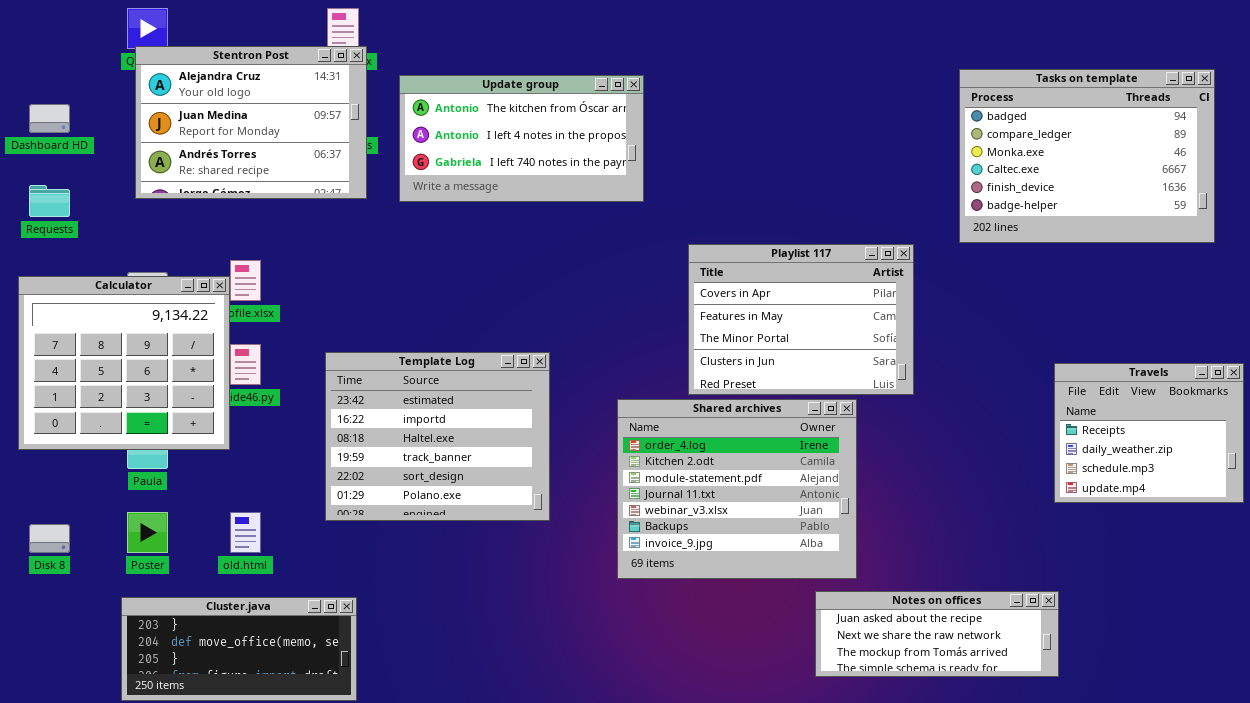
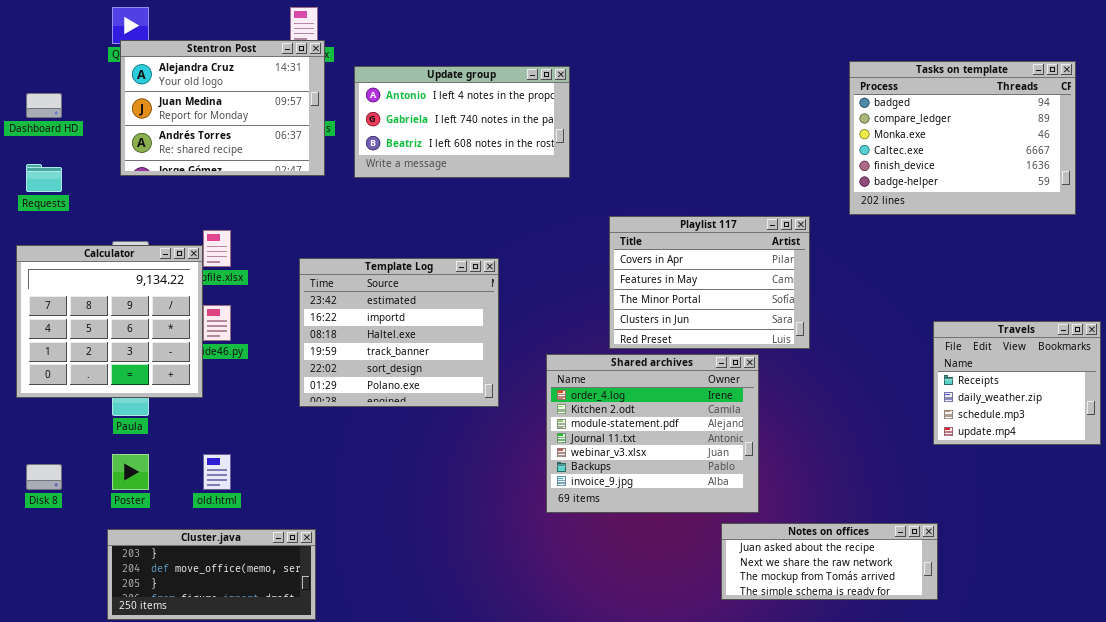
Update group: [399,75,644,202] -> [354,66,570,178], scrolled down 1 row
Template Log: [325,352,550,521] -> [299,258,499,407], moved

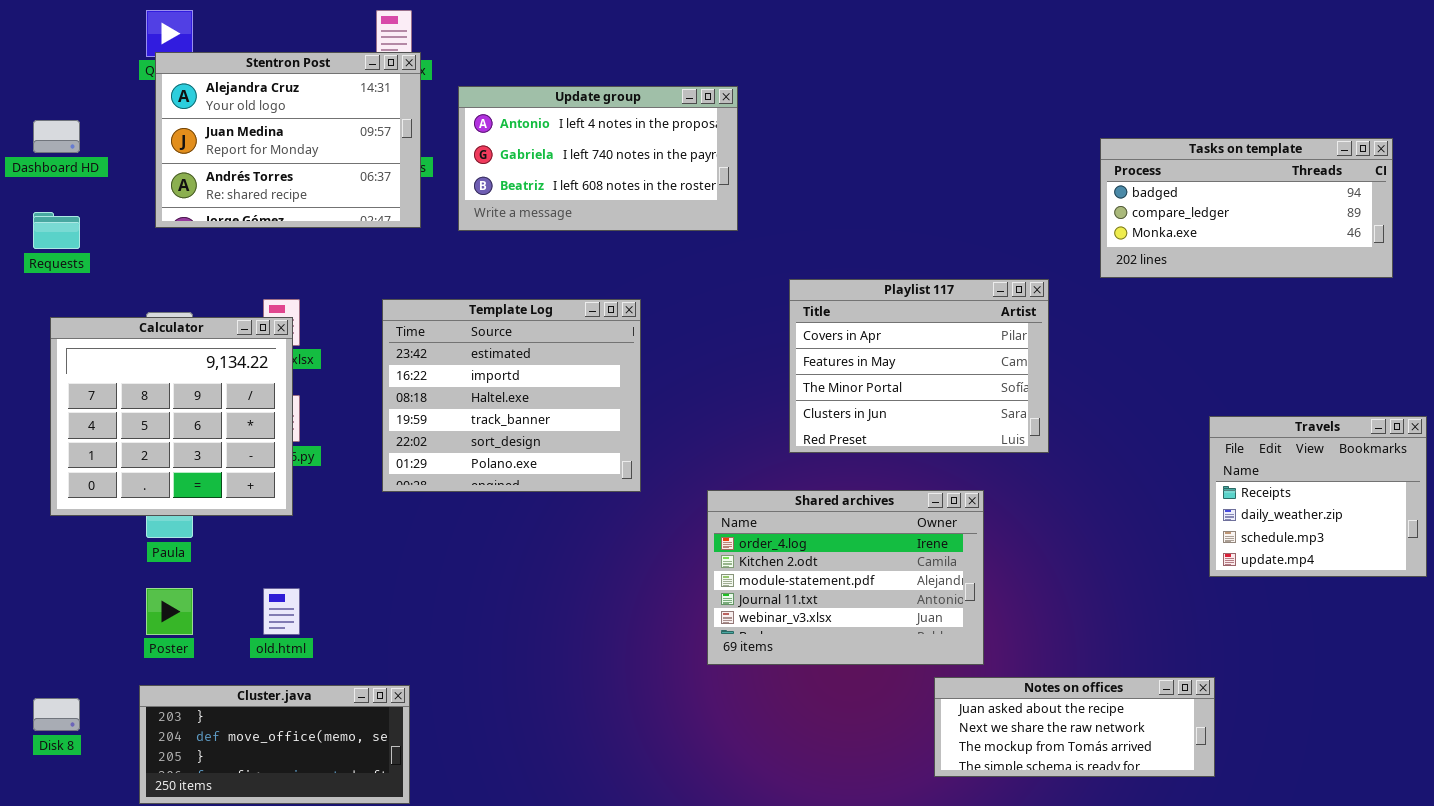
Tasks on template: [849,61,1076,215] -> [1100,138,1393,278], resized
Calculator: [16,245,203,398] -> [50,317,293,516], moved
Template Log: [299,258,499,407] -> [382,299,641,492], moved
Shared archives: [546,354,759,513] -> [707,490,984,665], resized
Disk 8: [26,464,62,490] -> [33,698,80,731], moved

